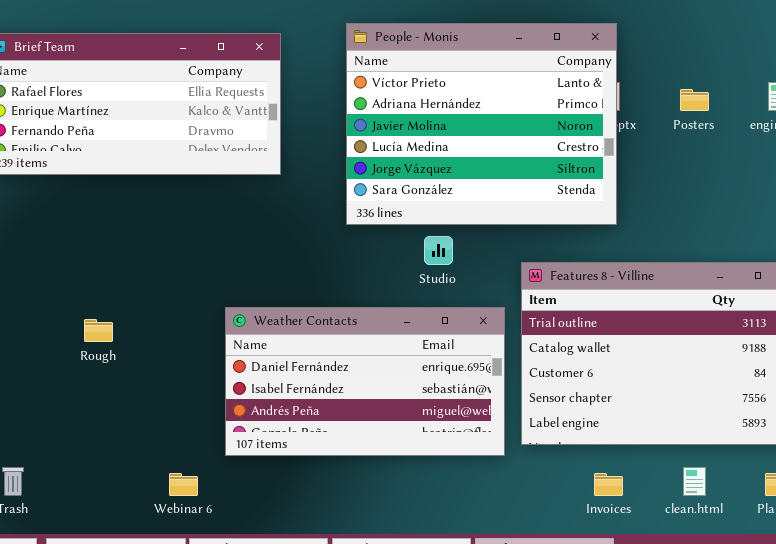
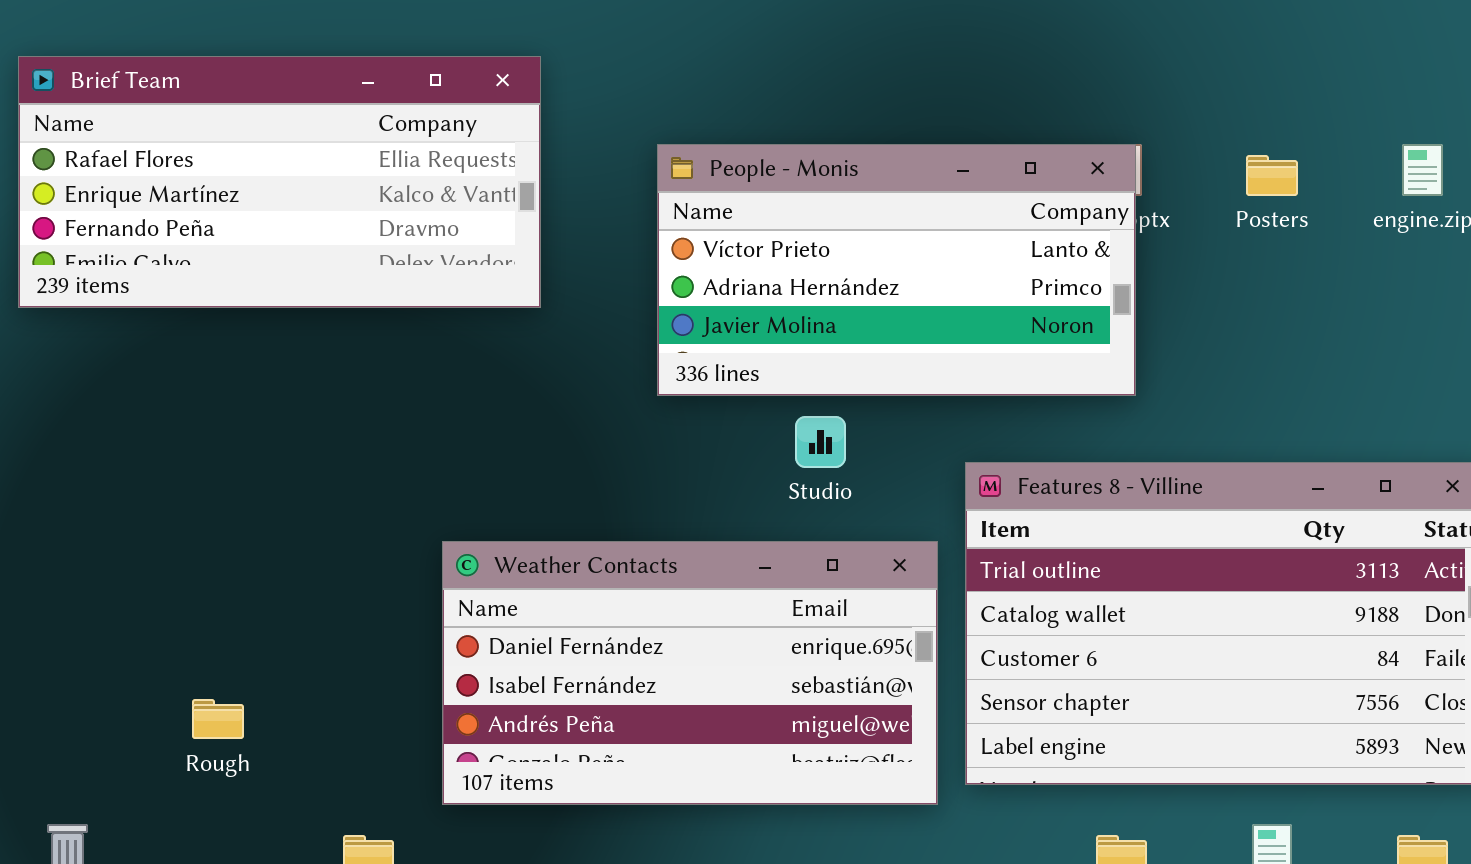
People - Monis: [346,23,617,225] -> [657,144,1136,396], resized
Rough: [84,319,113,342] -> [192,699,244,739], moved

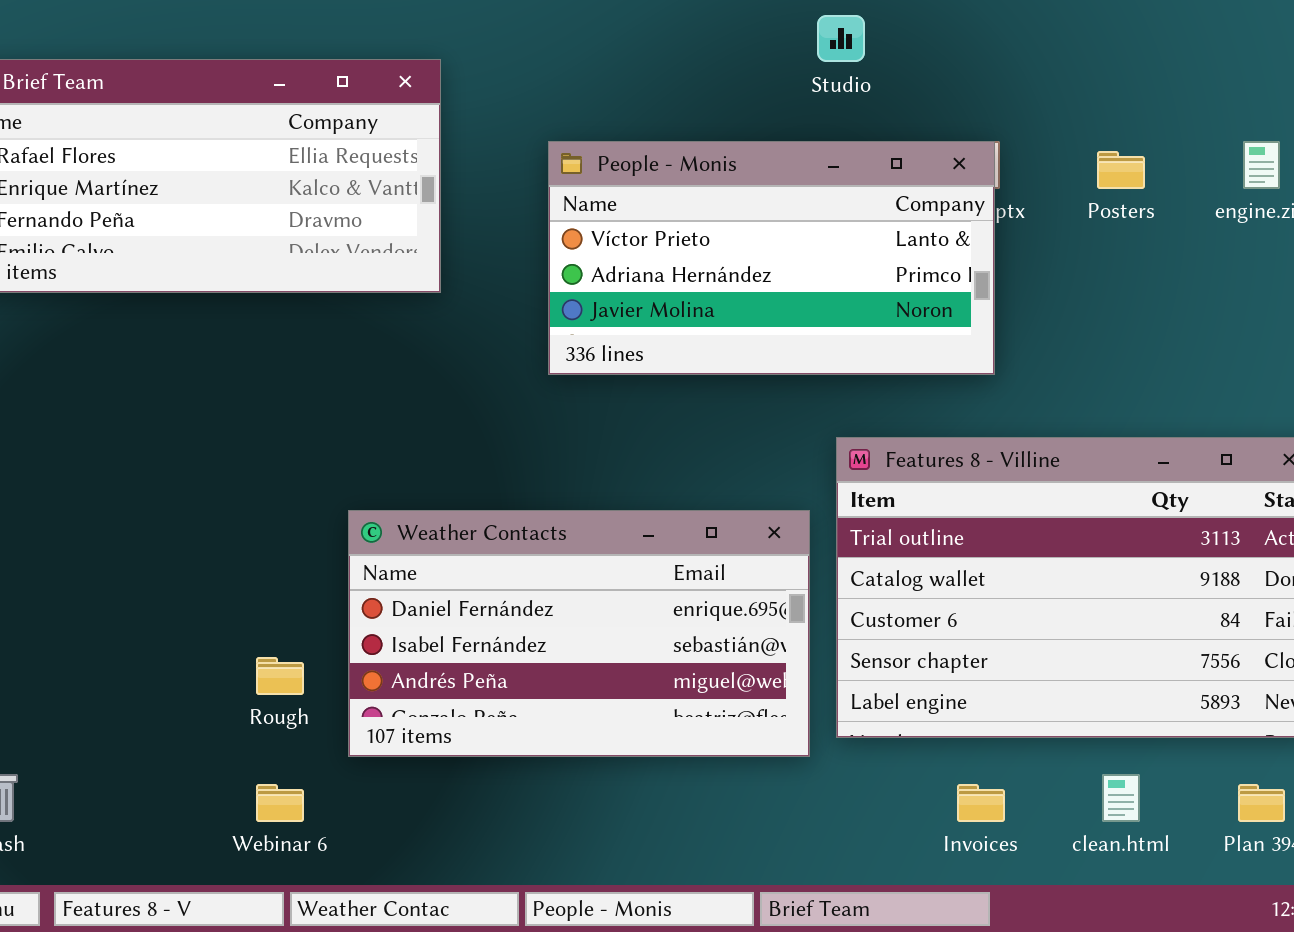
Studio: [795,416,846,468] -> [817,15,865,62], moved
Rough: [192,699,244,739] -> [256,657,304,695], moved

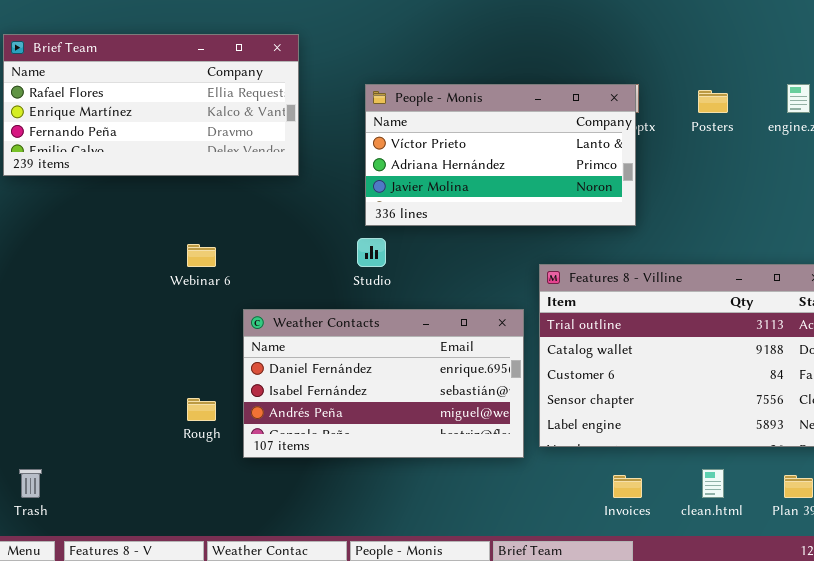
Studio: [817,15,865,62] -> [357,238,386,267], moved
Webinar 6: [256,784,304,822] -> [187,244,216,267], moved

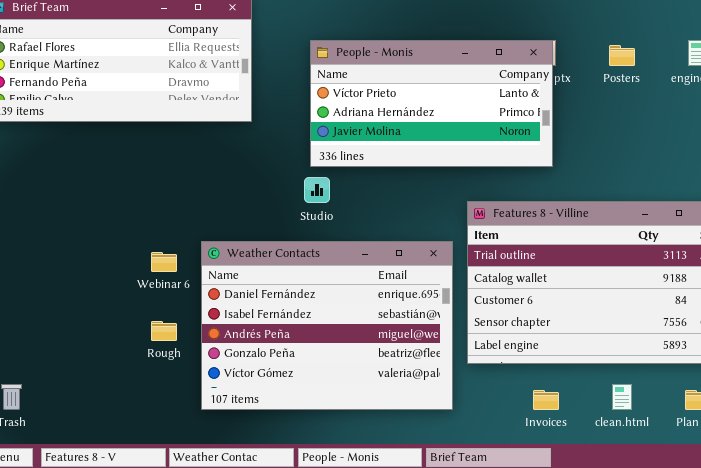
Webinar 6: [187,244,216,267] -> [151,252,177,272], moved
Weather Contacts: [243,309,524,458] -> [201,241,453,410], resized

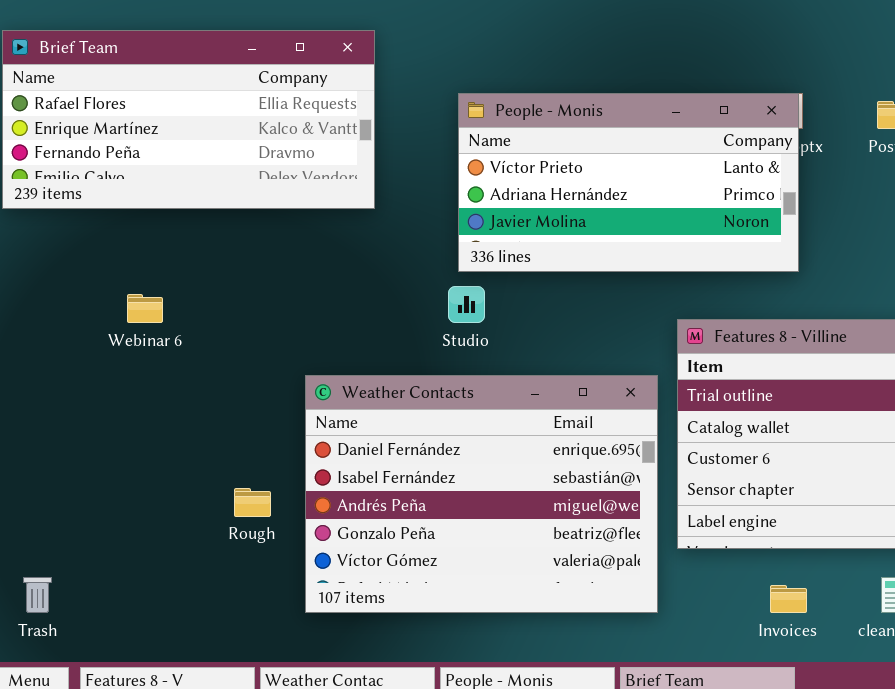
Webinar 6: [151,252,177,272] -> [127,294,163,323], moved

